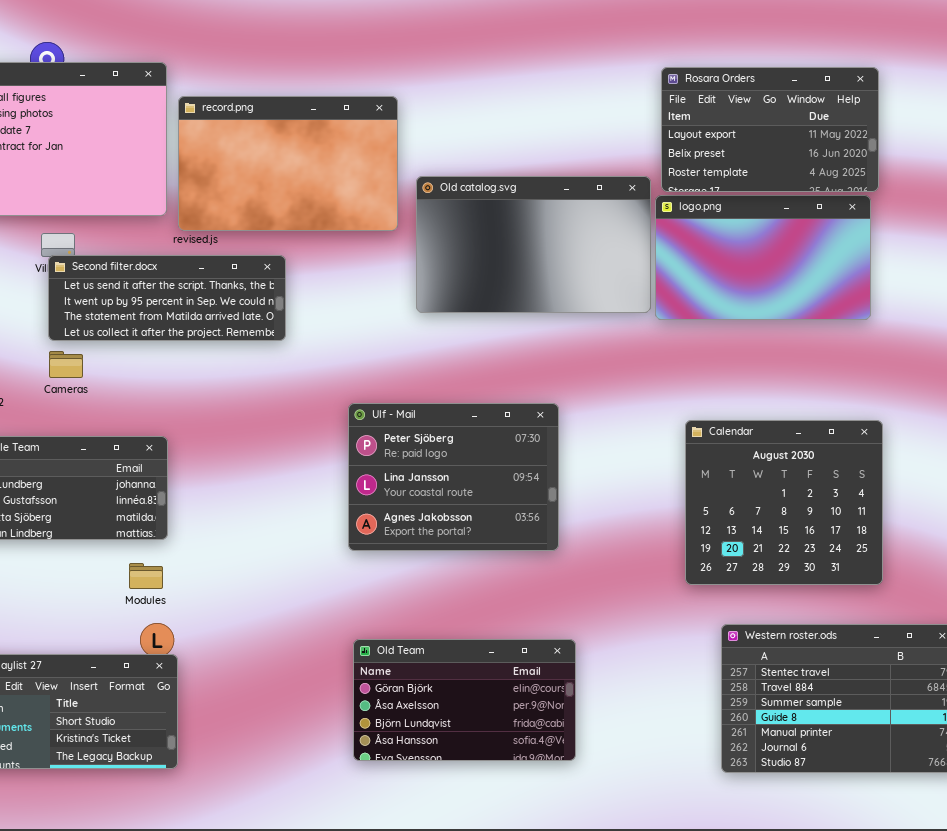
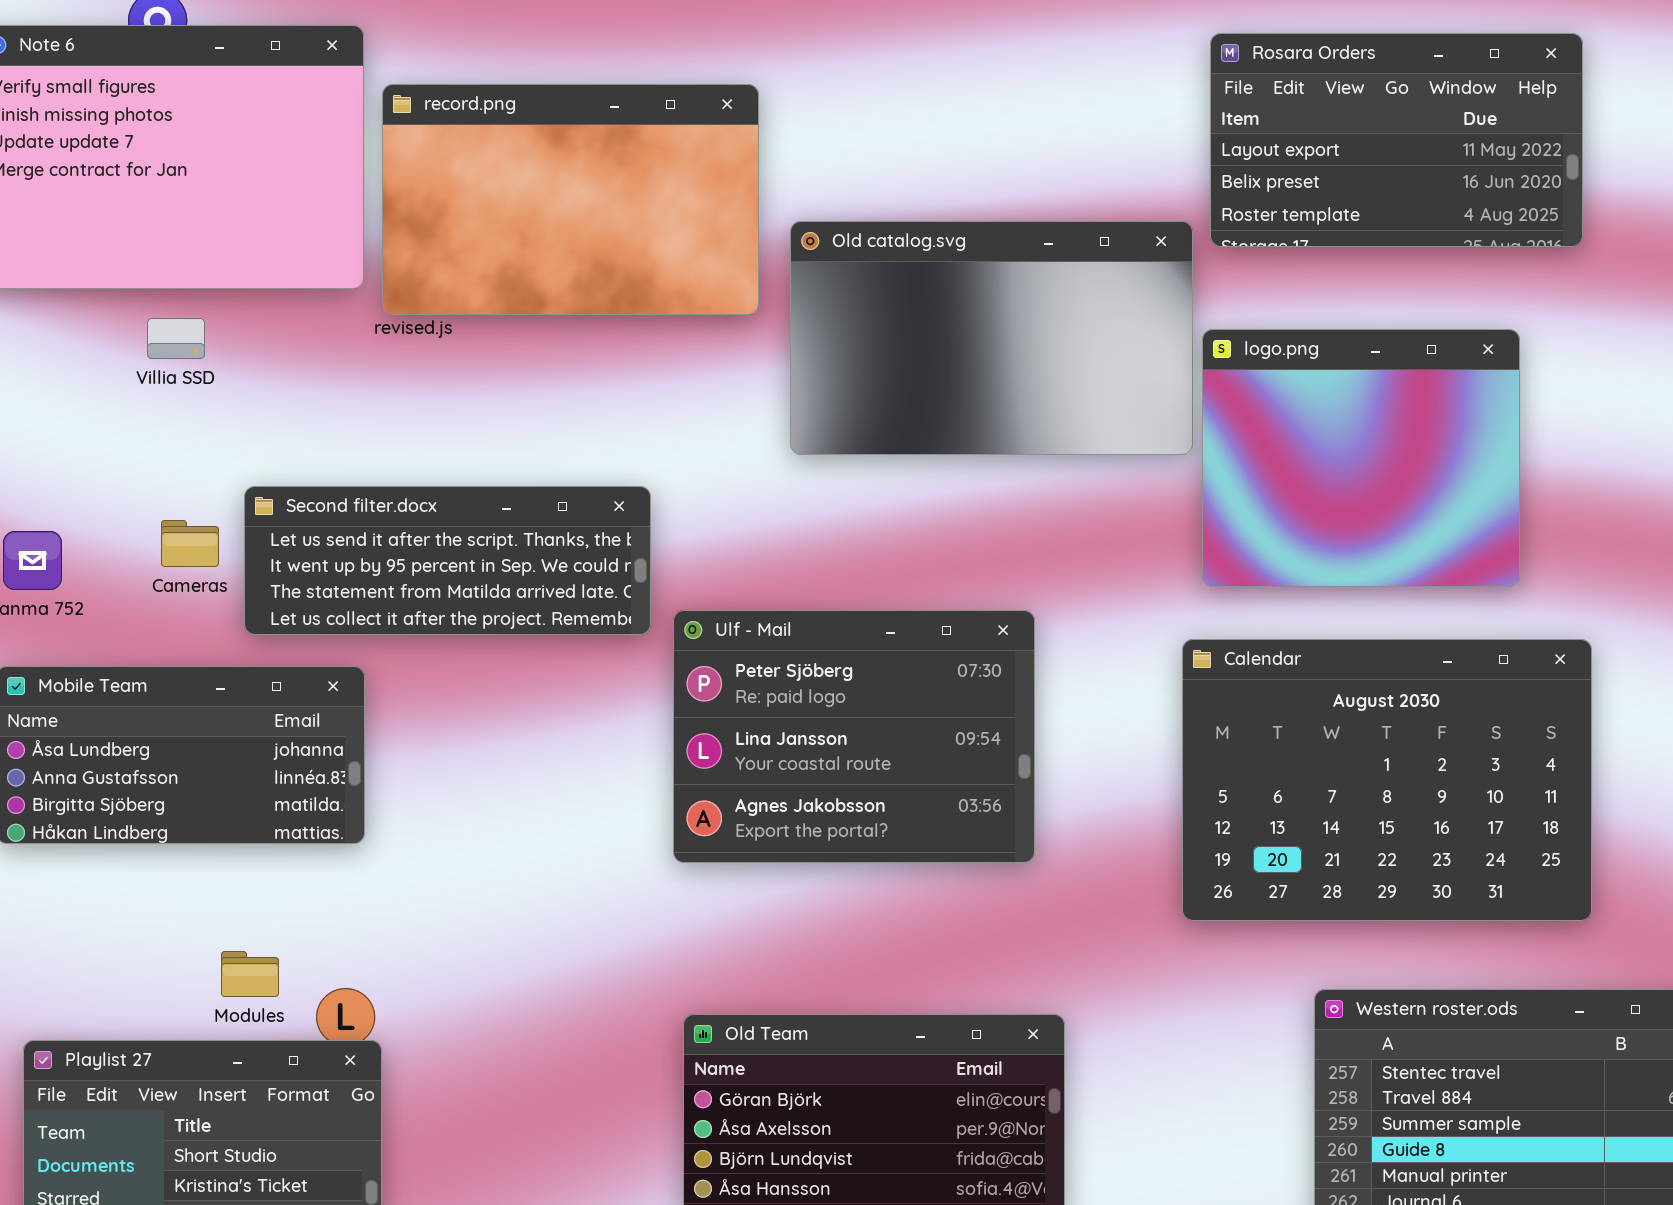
logo.png: [655,195,871,320] -> [1202,329,1520,587], moved, resized
Second filter.docx: [48,255,286,341] -> [244,486,651,635], moved
Calendar: [685,420,883,585] -> [1182,639,1592,921], resized
Modules: [129,563,163,589] -> [221,951,279,997], moved

